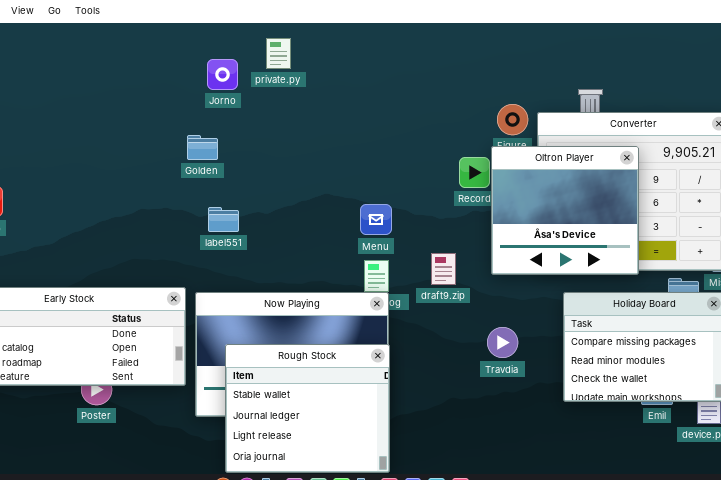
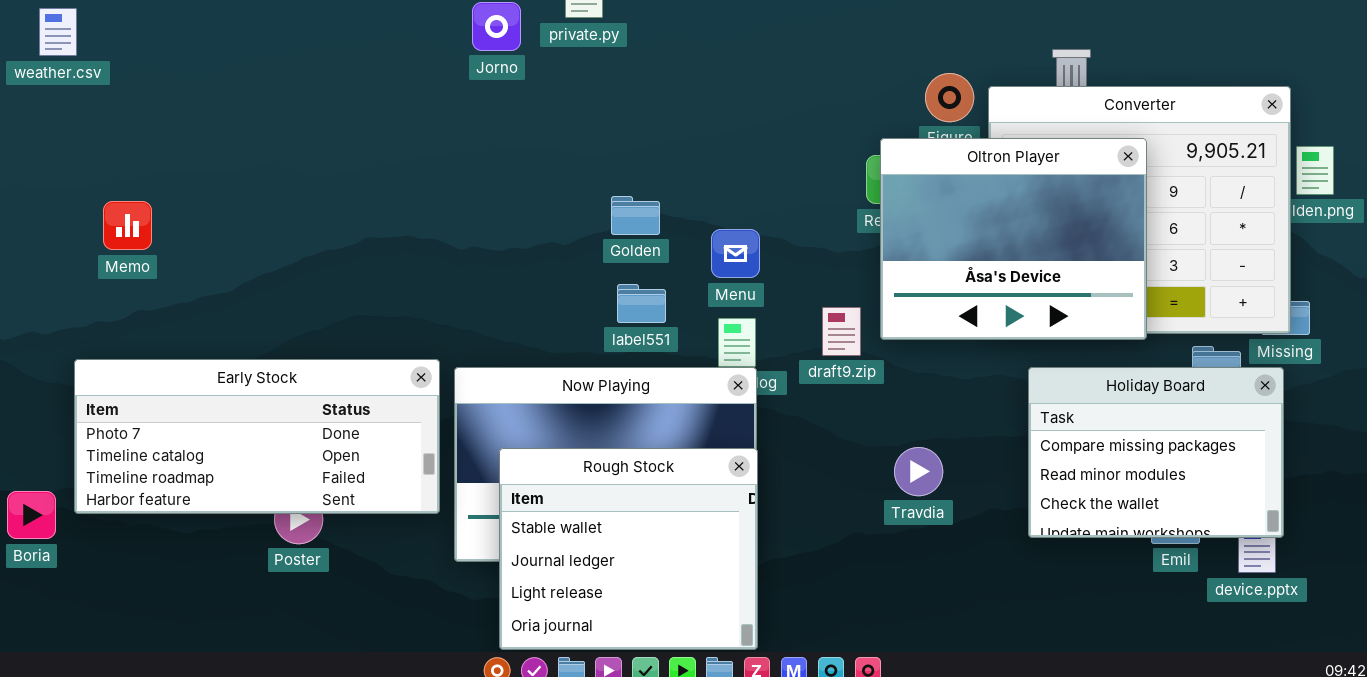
Golden: [187,135,218,160] -> [611,196,660,235], moved
Oltron Player: [491,146,639,275] -> [880,138,1147,340], resized
label551: [208,207,239,232] -> [617,284,666,323], moved
Travdia: [487,327,518,358] -> [894,447,943,496], moved

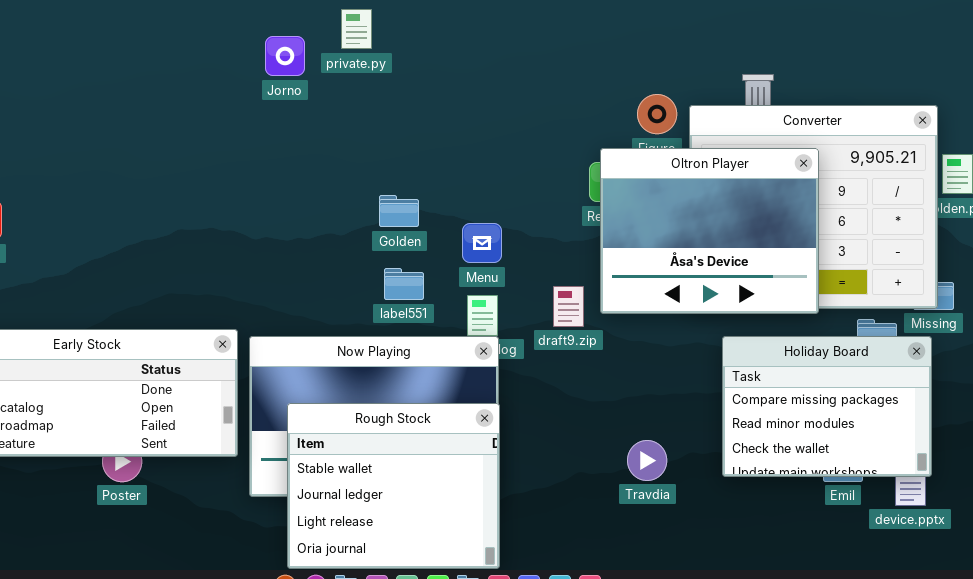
Travdia: [894,447,943,496] -> [627,440,667,481], moved

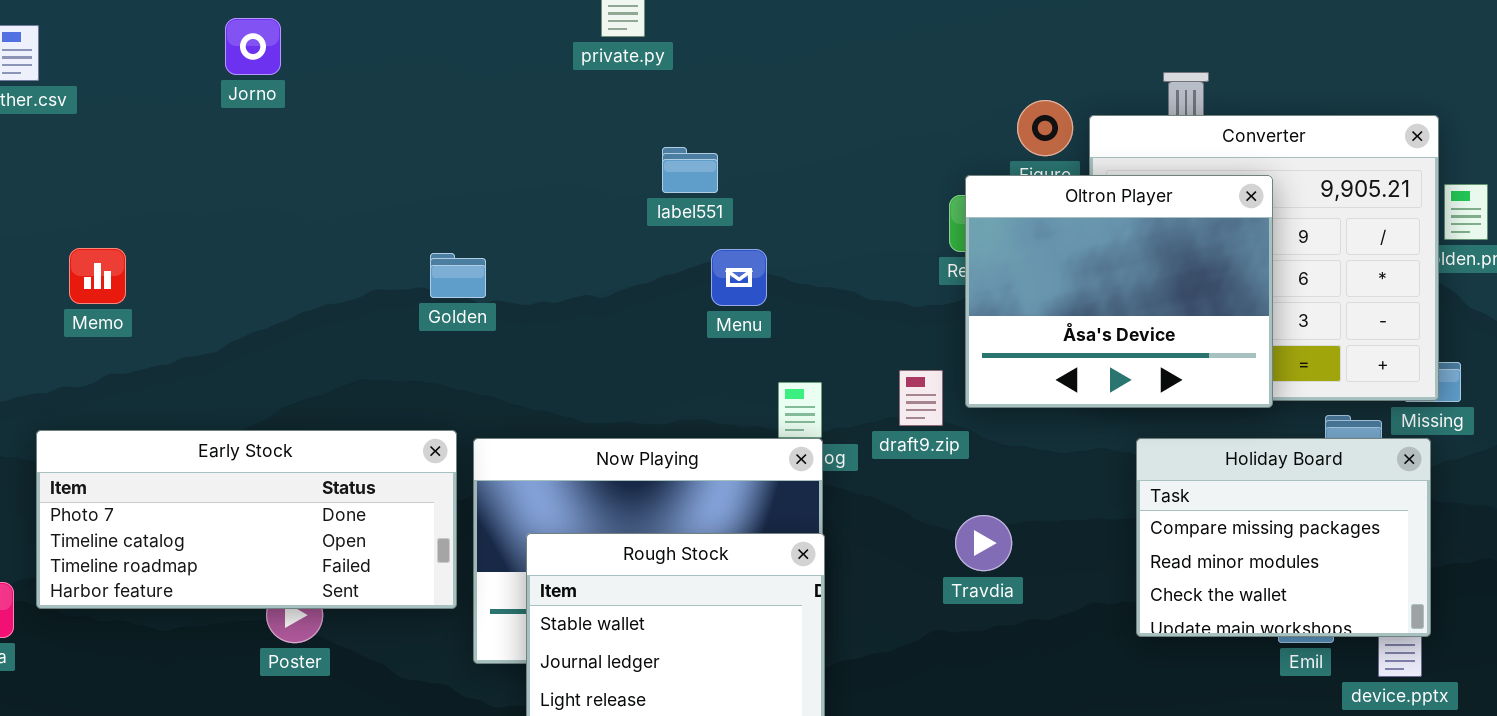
Jorno: [265,36,305,76] -> [225,18,281,75], moved
Golden: [379,195,419,227] -> [430,253,486,298], moved
Menu: [462,223,502,263] -> [711,249,767,306], moved
label551: [384,268,424,300] -> [662,147,718,193], moved
Travdia: [627,440,667,481] -> [955,515,1012,571], moved

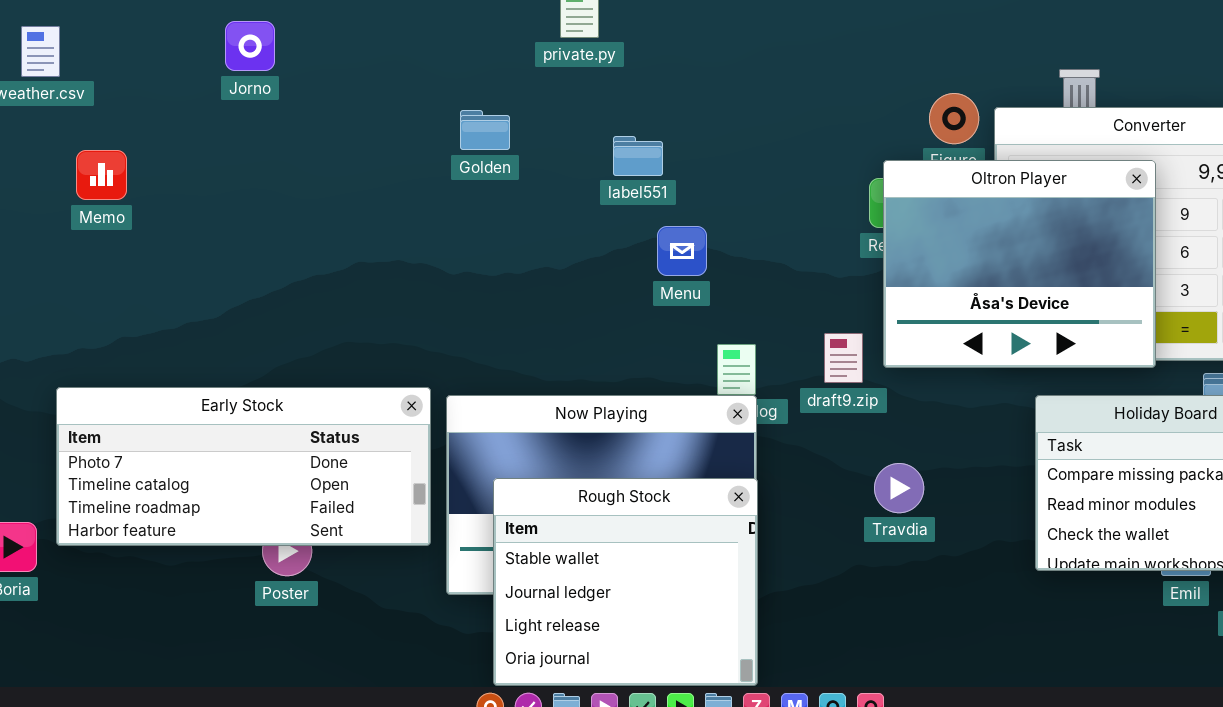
Memo: [69,248,126,304] -> [76,150,127,200], moved
Golden: [430,253,486,298] -> [460,110,510,150], moved

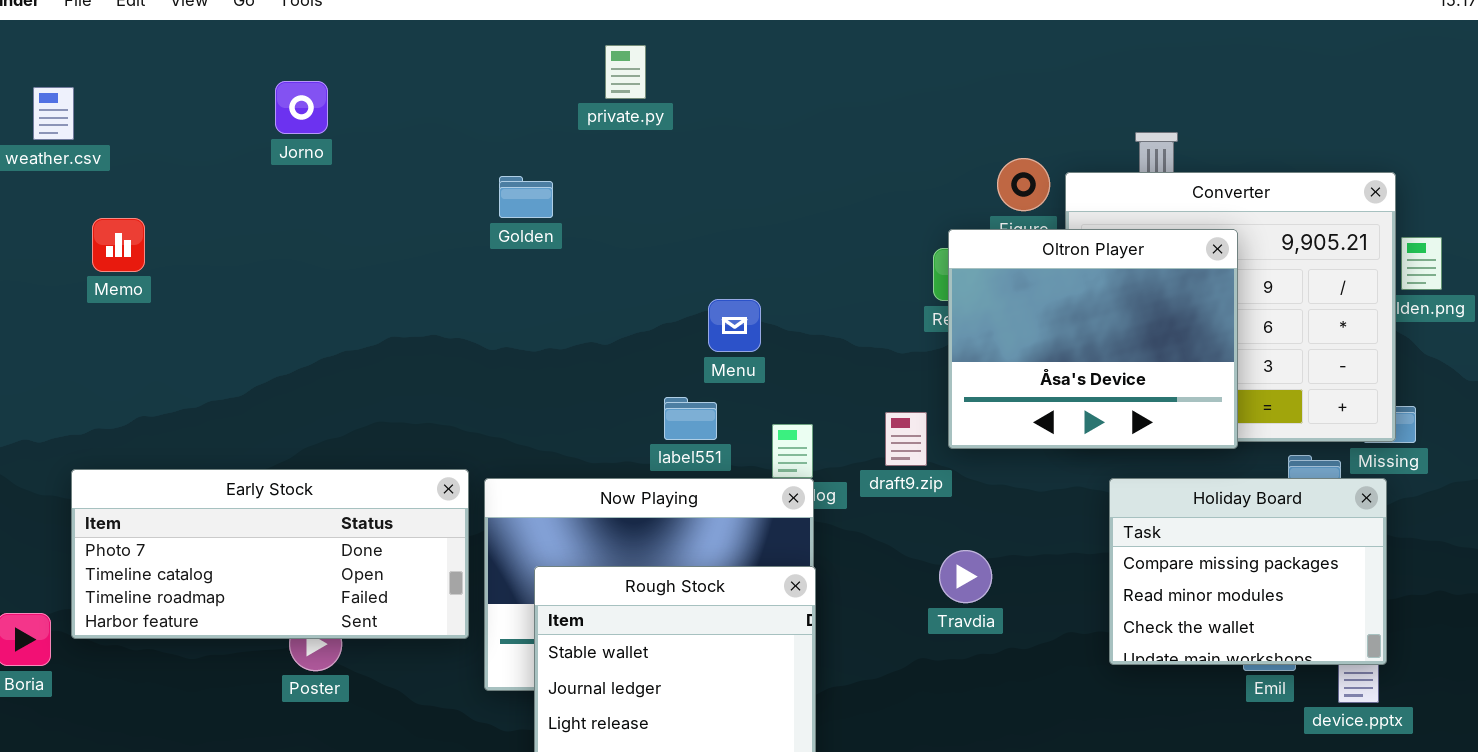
Jorno: [225,21,275,71] -> [275,81,328,134], moved
label551: [613,136,663,176] -> [664,397,717,440], moved

